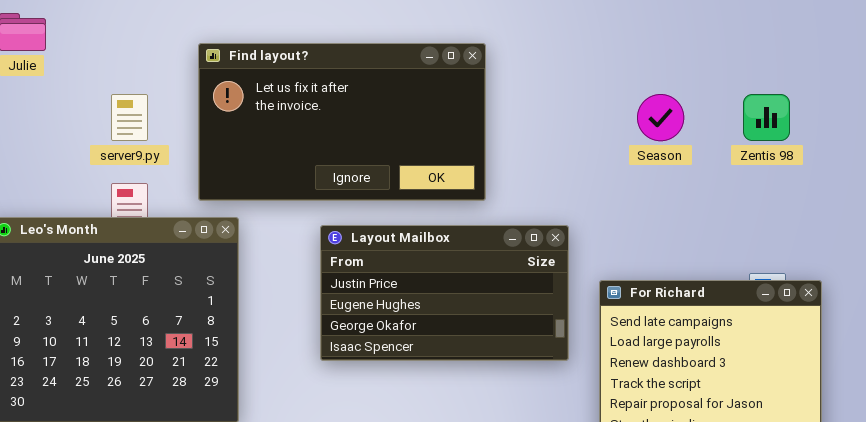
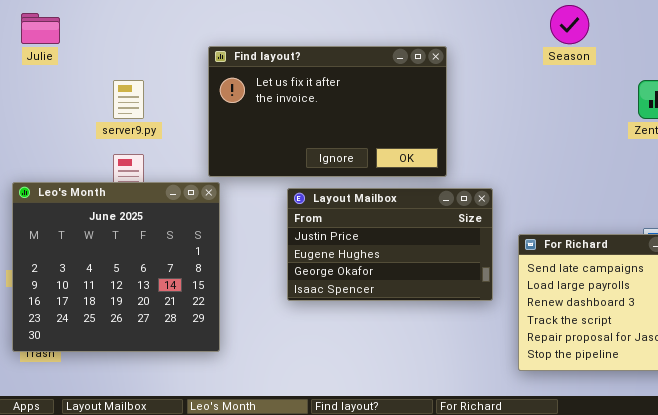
Find layout?: [198,43,486,201] -> [208,46,447,177], moved
Season: [637,94,684,141] -> [550,5,589,44], moved

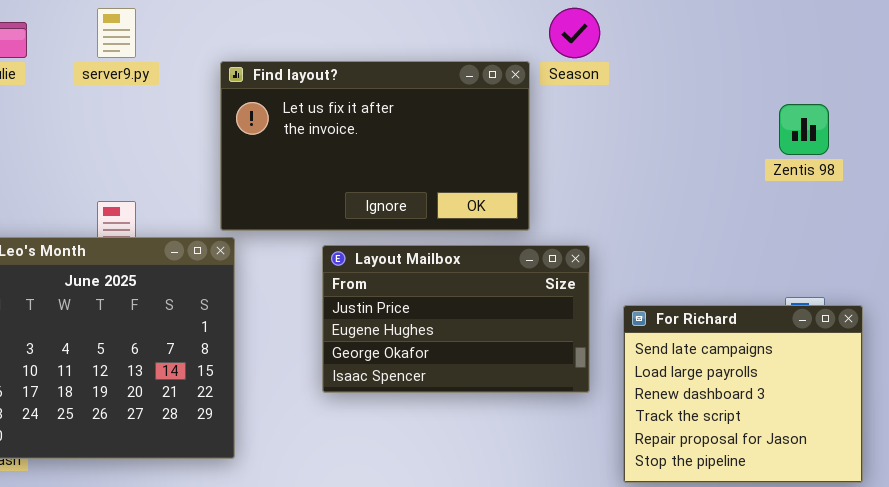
Season: [550,5,589,44] -> [549,8,600,58], moved
server9.py: [113,80,144,119] -> [97,8,136,58], moved

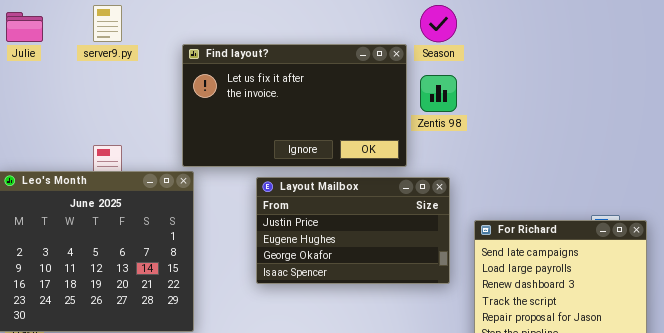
Zentis 98: [779,104,829,155] -> [420,75,457,112], moved

